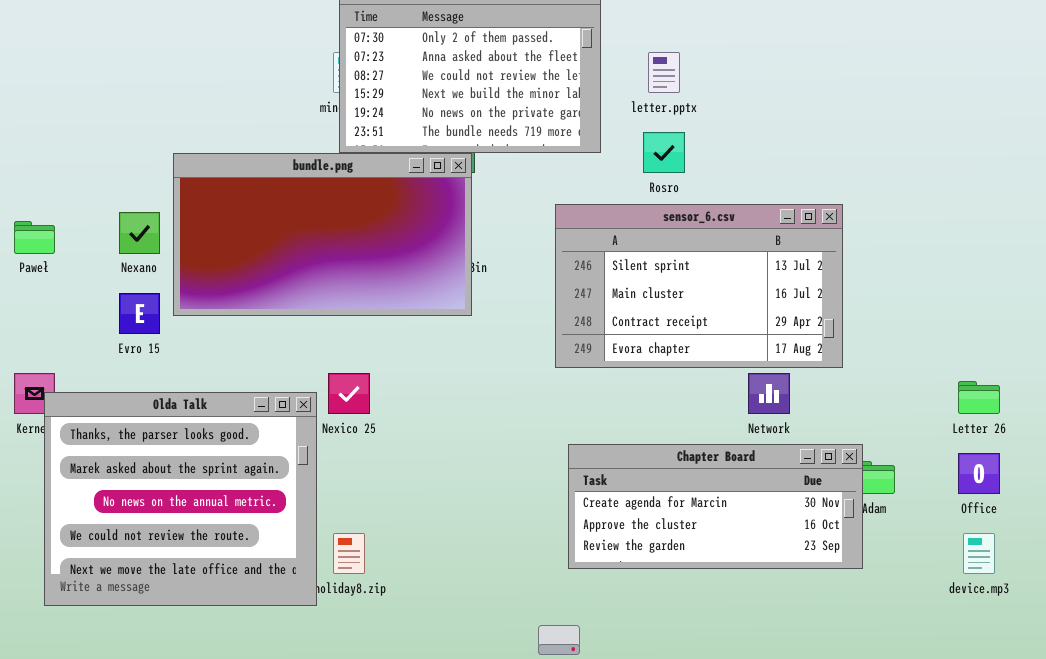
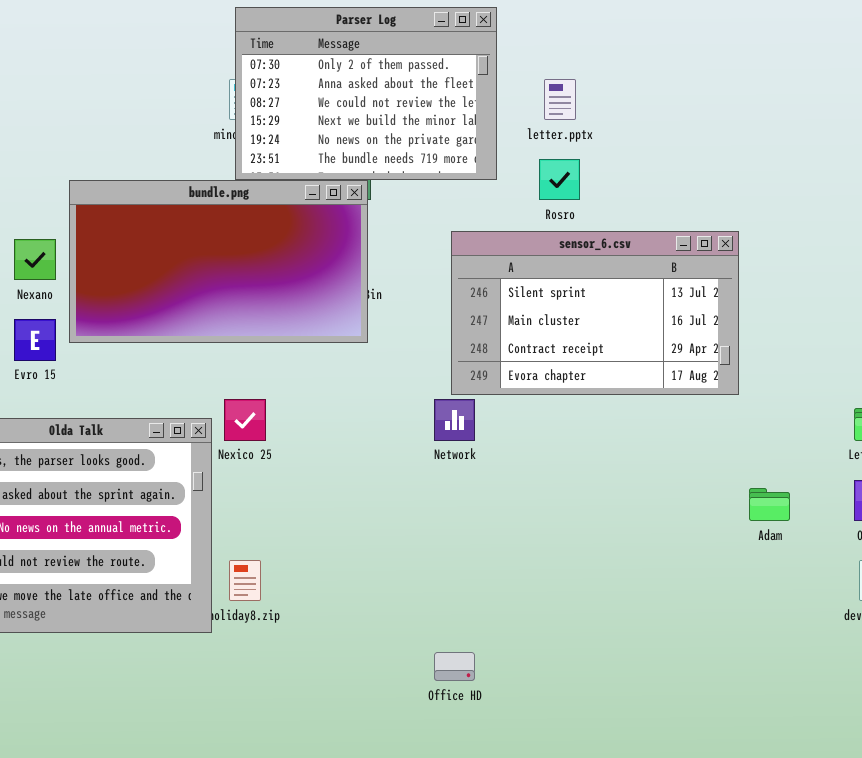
Network: [748,373,790,414] -> [434,399,475,441], moved
Chapter Board: [568,444,863,569] -> none, closed

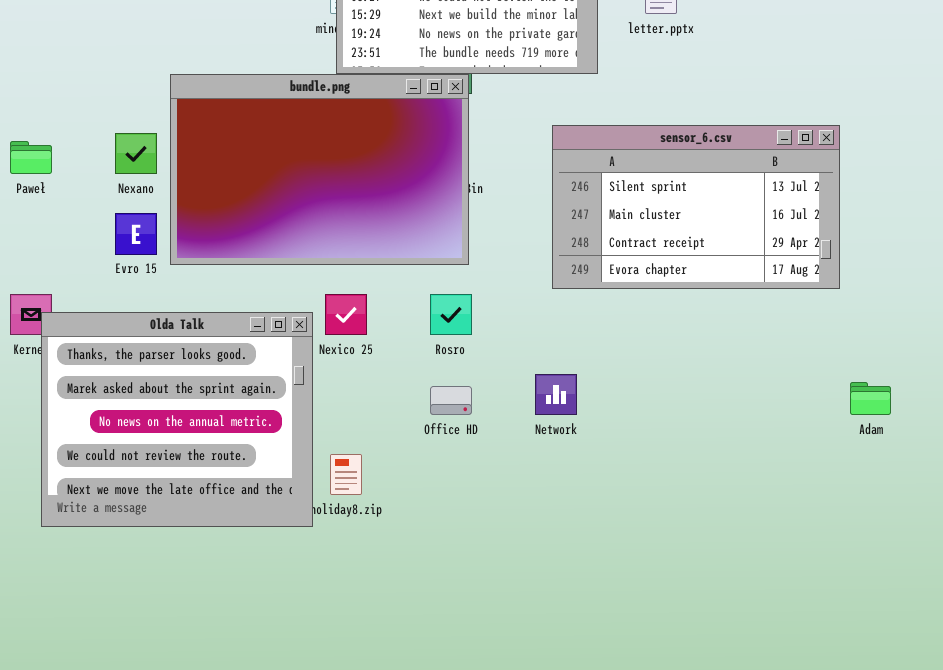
Rosro: [539,159,580,200] -> [430,294,472,335], moved
bundle.png: [69,180,368,343] -> [170,74,469,265], resized
Network: [434,399,475,441] -> [535,374,577,415], moved
Office HD: [434,652,475,681] -> [430,386,472,415], moved

